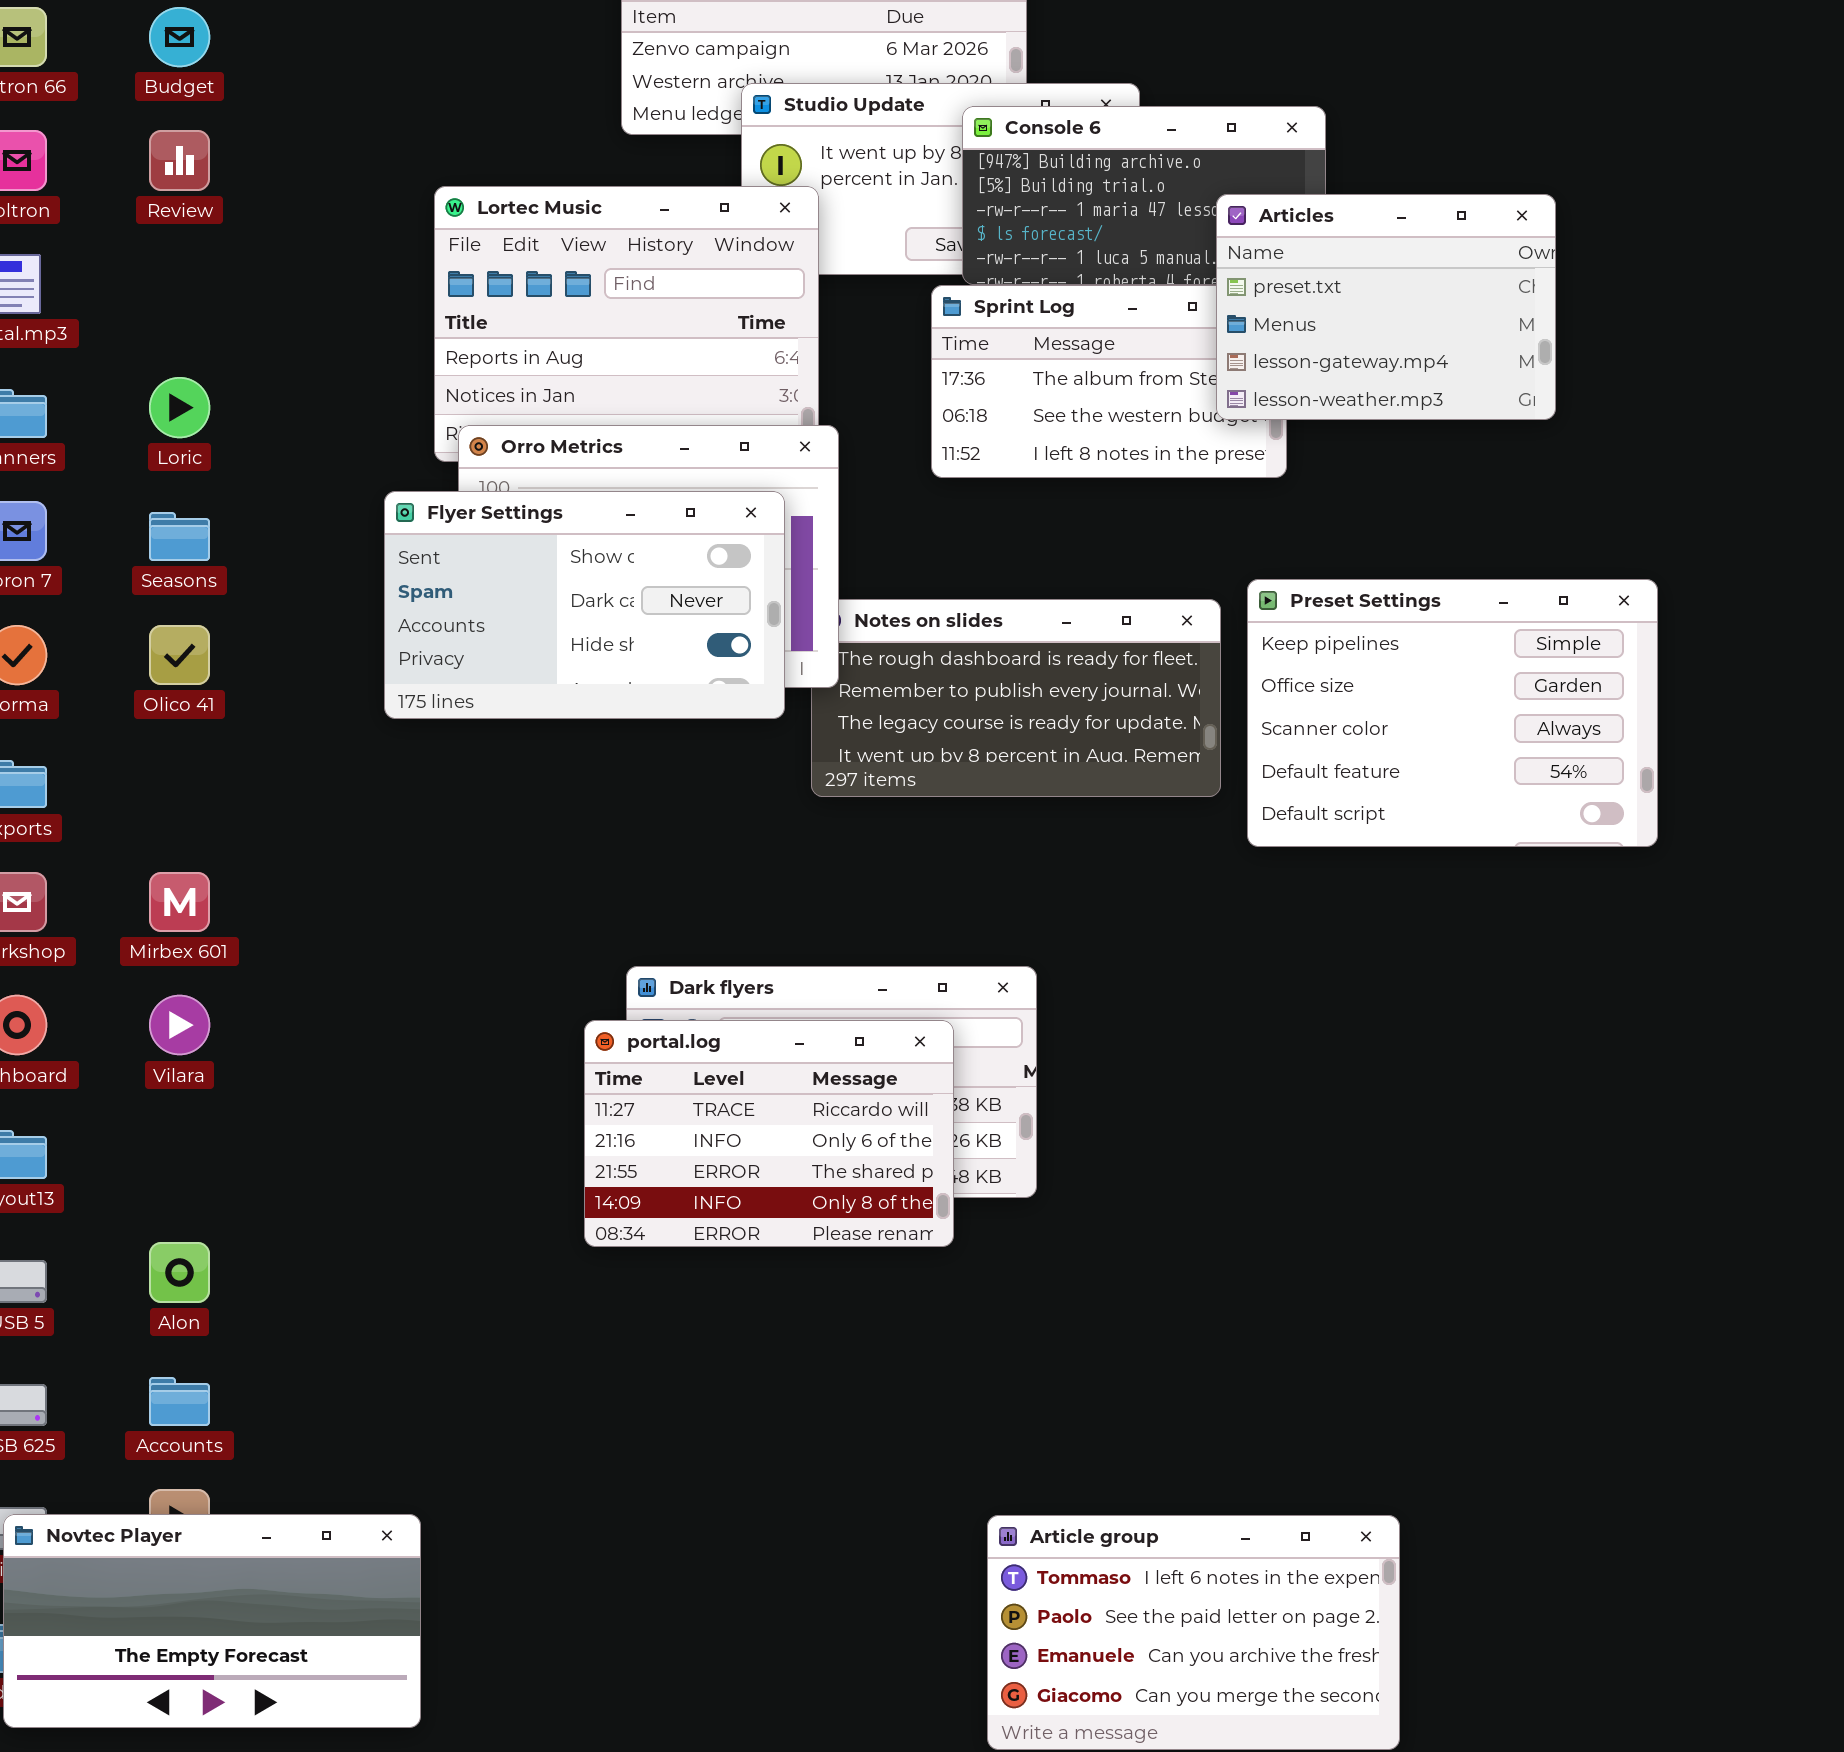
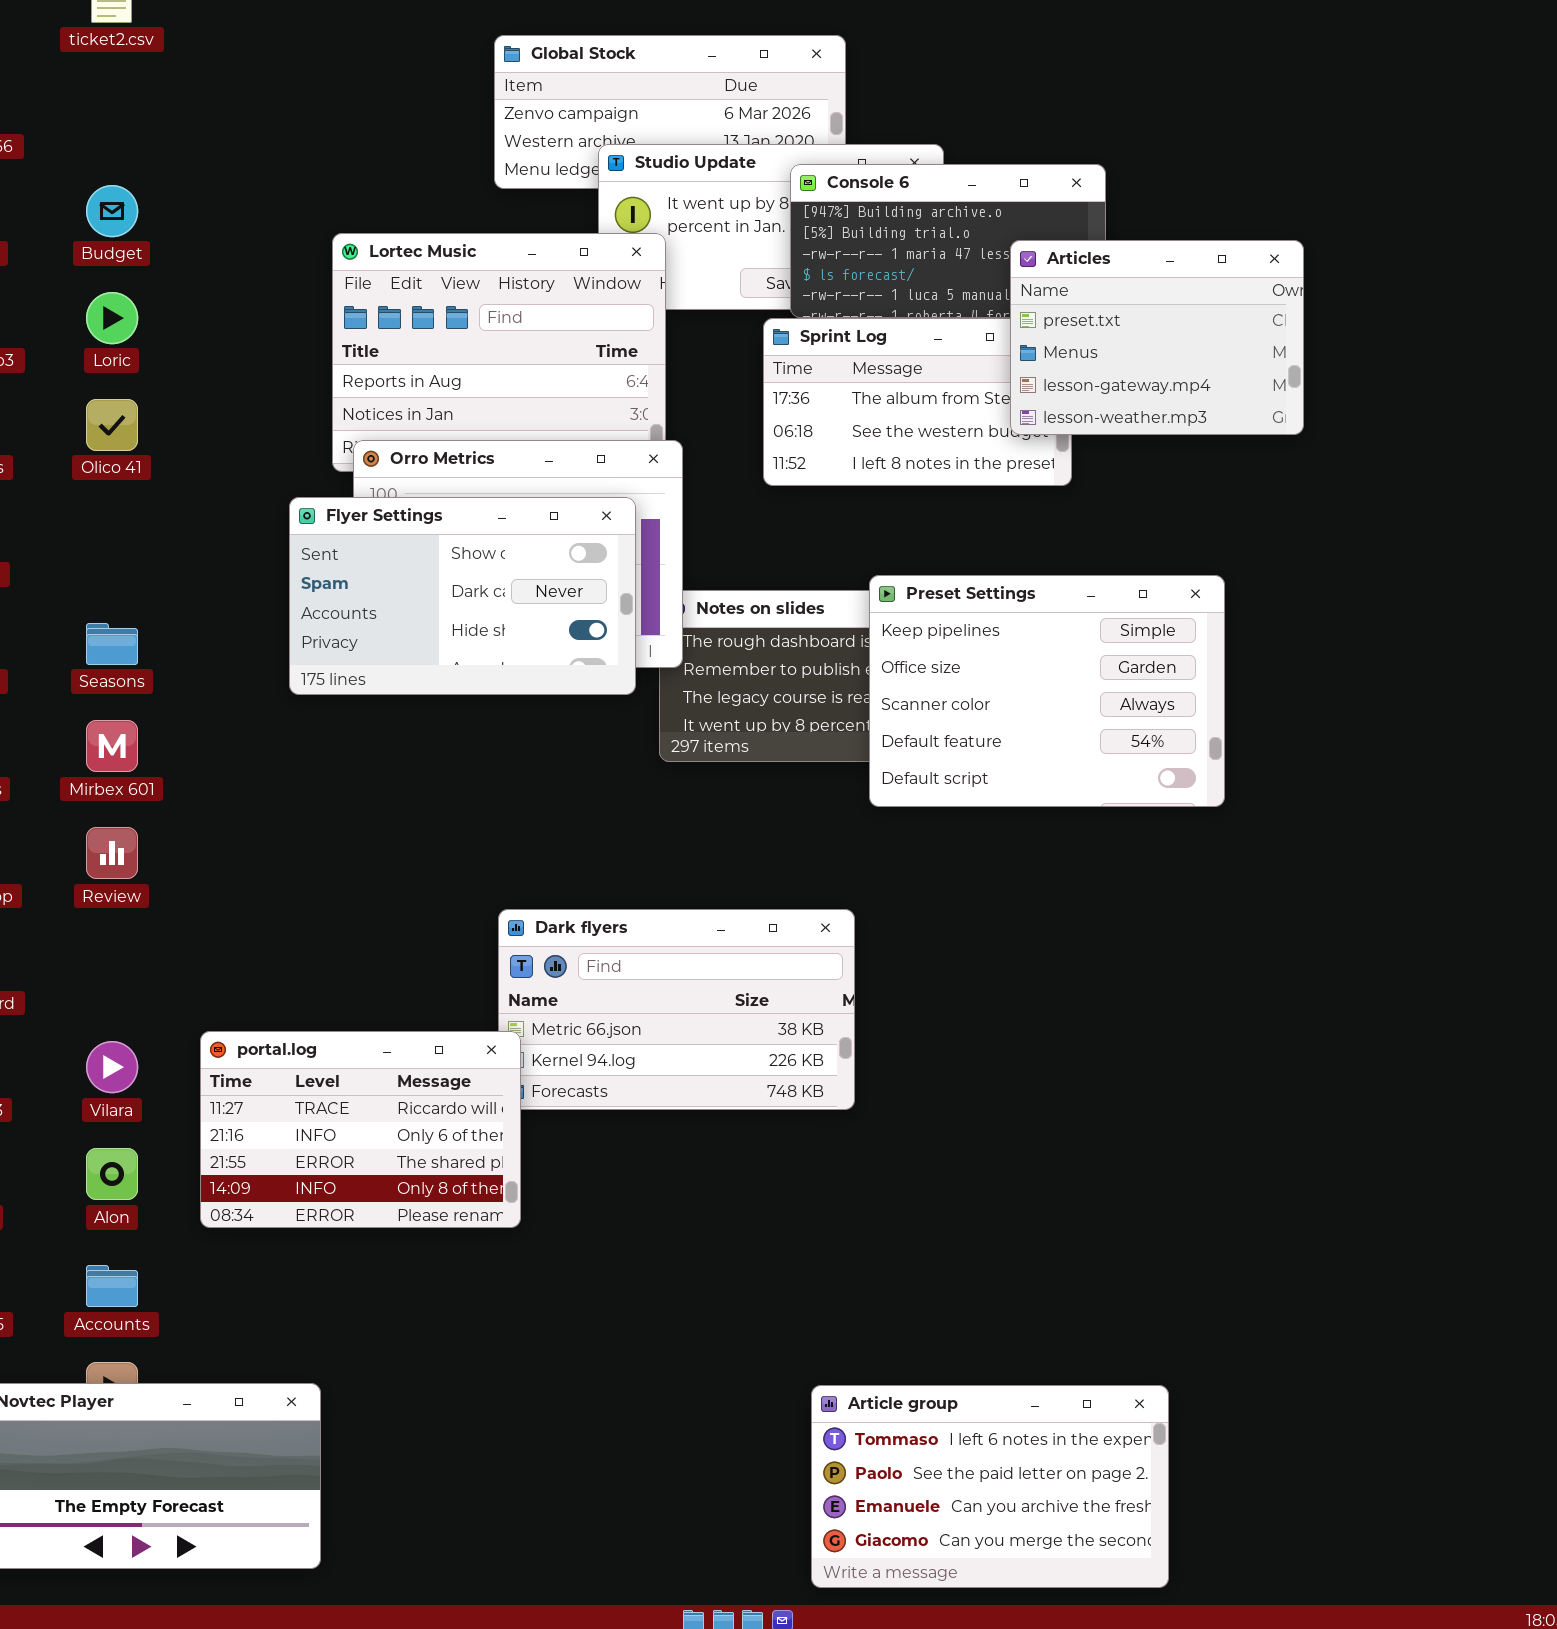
Budget: [149,7,210,67] -> [86,185,138,237], moved
Review: [149,130,210,191] -> [86,827,138,879], moved
Loric: [149,377,210,438] -> [86,292,138,344], moved
Seasons: [149,512,210,561] -> [86,623,138,665], moved
Preset Settings: [1247,579,1658,847] -> [869,575,1225,807], moved
Olico 41: [149,625,210,685] -> [86,399,138,451], moved
Mirbex 601: [149,872,210,932] -> [86,720,138,772], moved
Vilara: [149,995,210,1055] -> [86,1041,138,1093], moved
portal.log: [584,1020,954,1247] -> [200,1031,521,1228], moved

